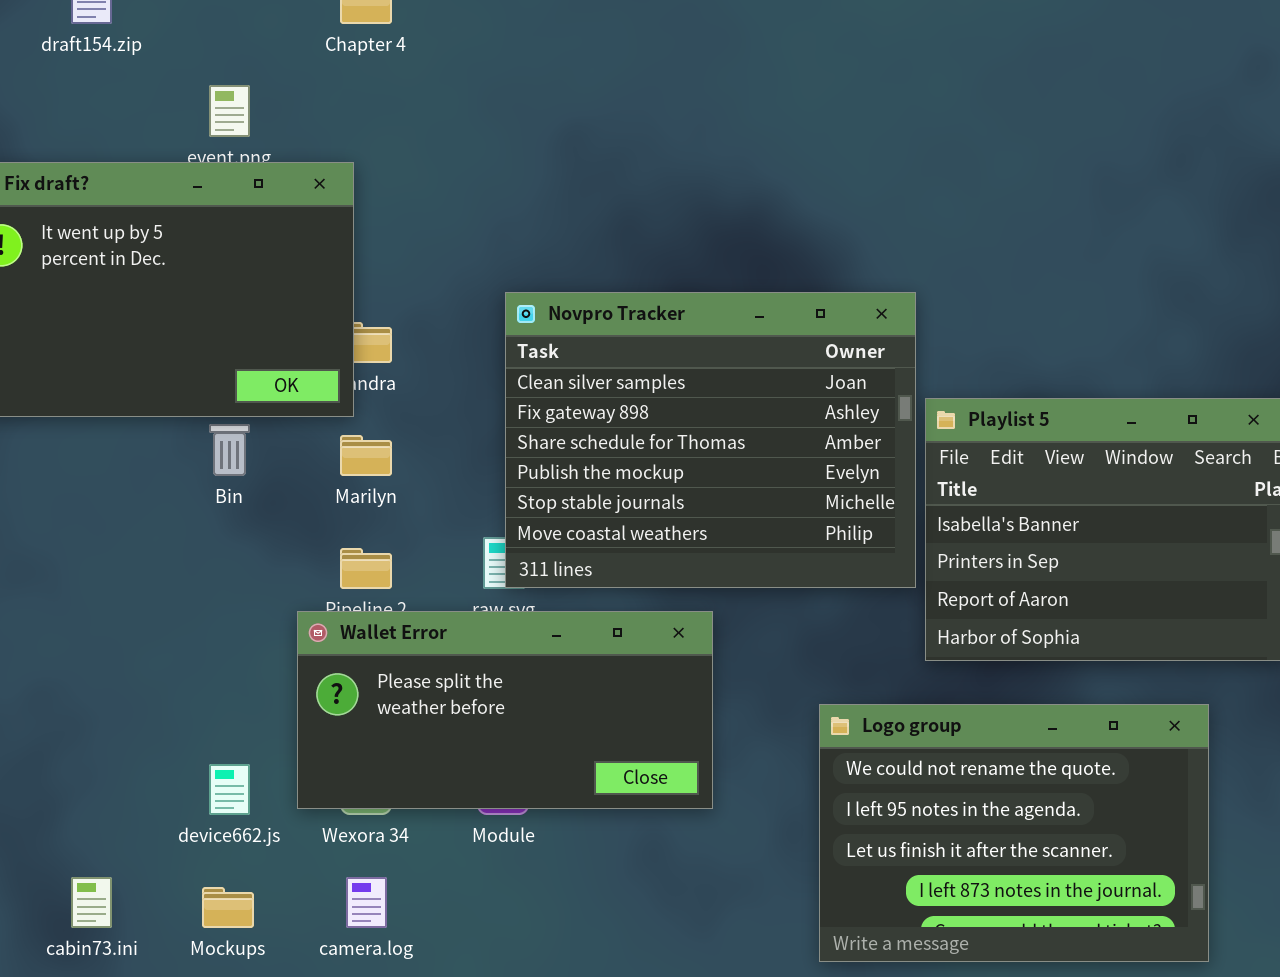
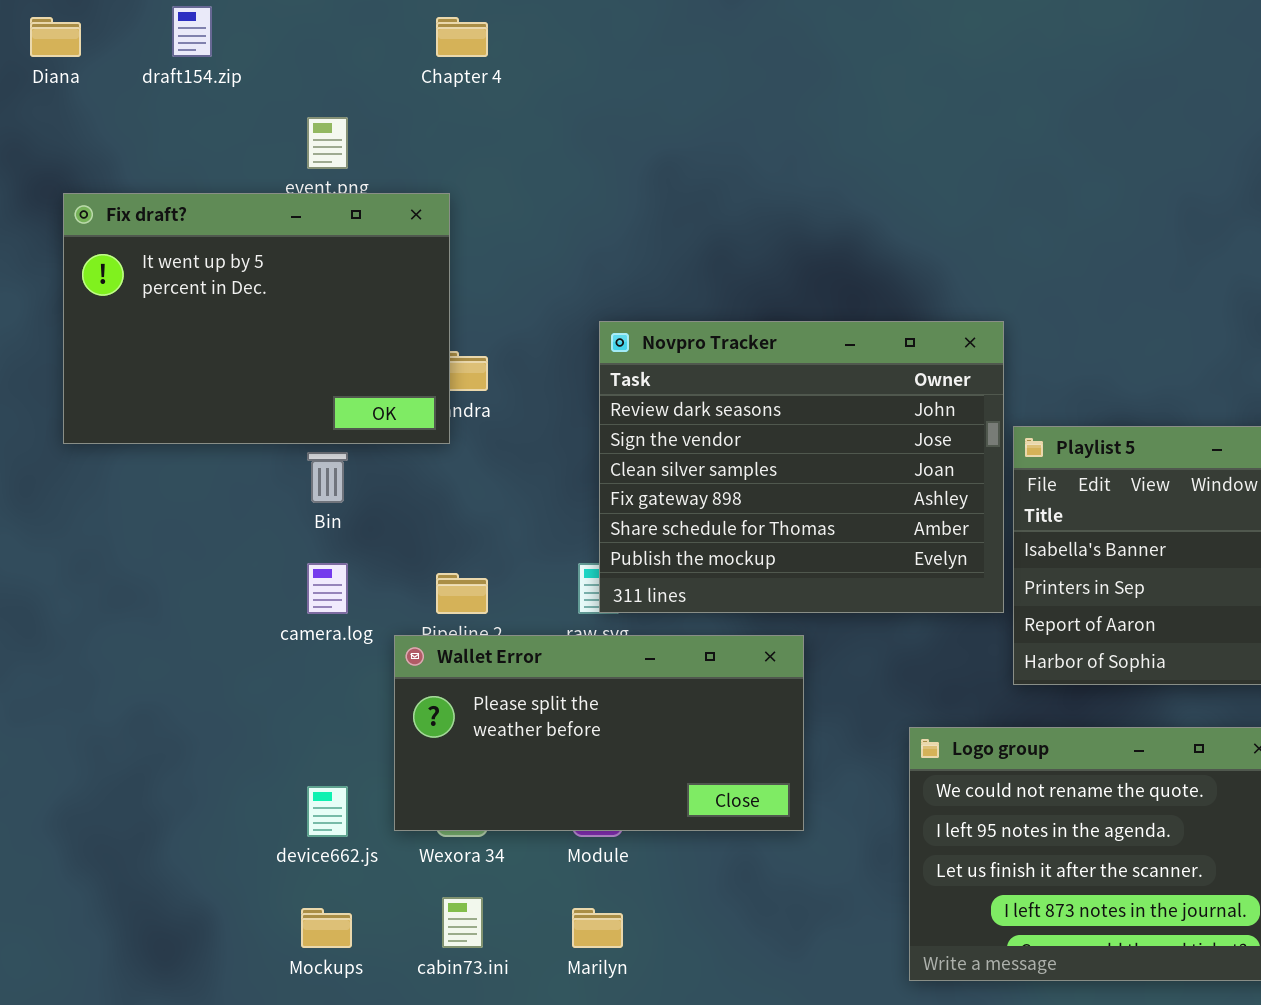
Novpro Tracker: [505,292,916,588] -> [599,321,1004,613], scrolled up 2 rows
Marilyn: [340,435,392,476] -> [572,908,623,948], moved
cabin73.ini: [71,877,112,928] -> [442,897,483,948], moved
camera.log: [346,877,387,928] -> [307,563,348,614], moved

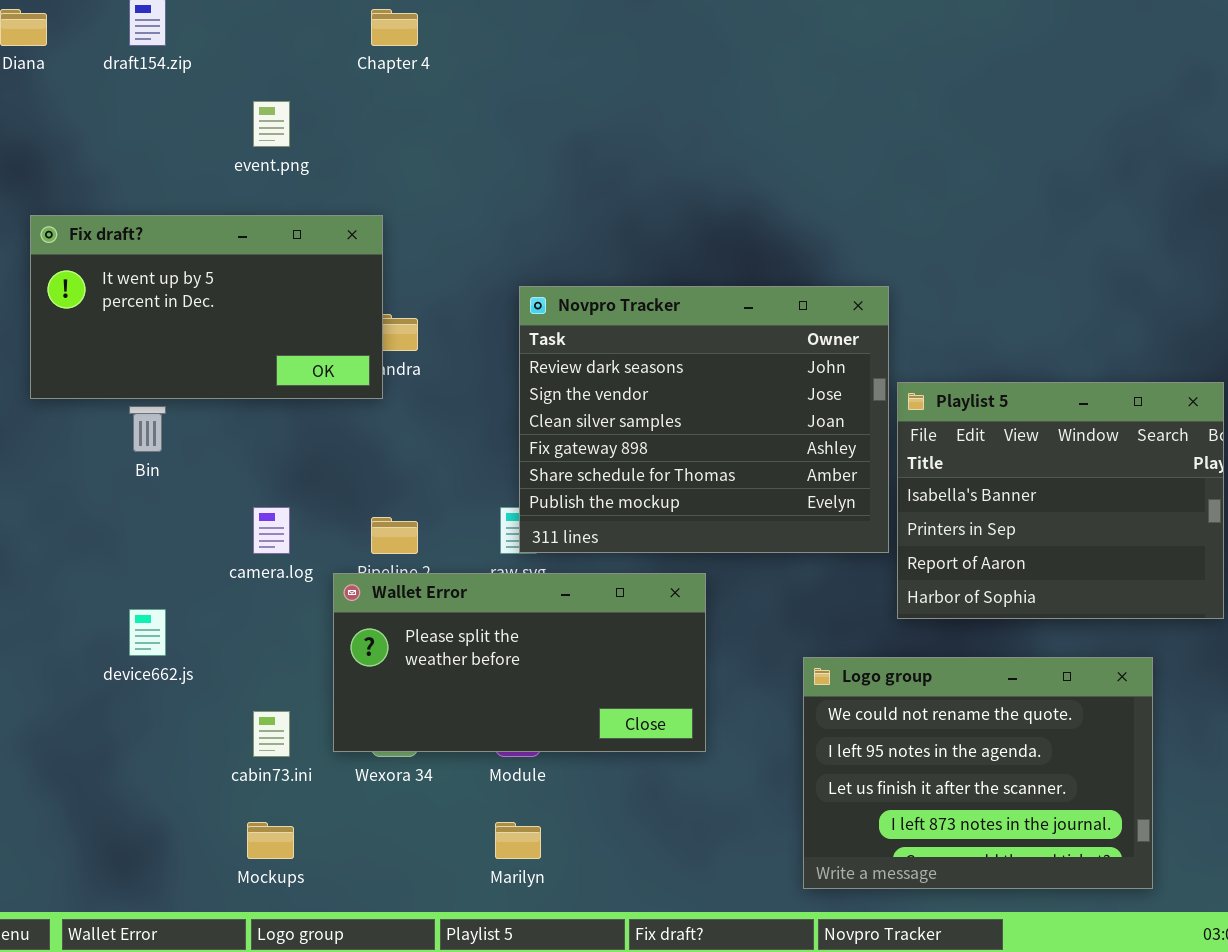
Fix draft?: [63,193,450,444] -> [30,215,383,399], resized
Bin: [307,452,348,503] -> [129,406,166,452], moved
device662.js: [307,786,348,837] -> [129,609,166,656], moved
cabin73.ini: [442,897,483,948] -> [253,711,290,757], moved

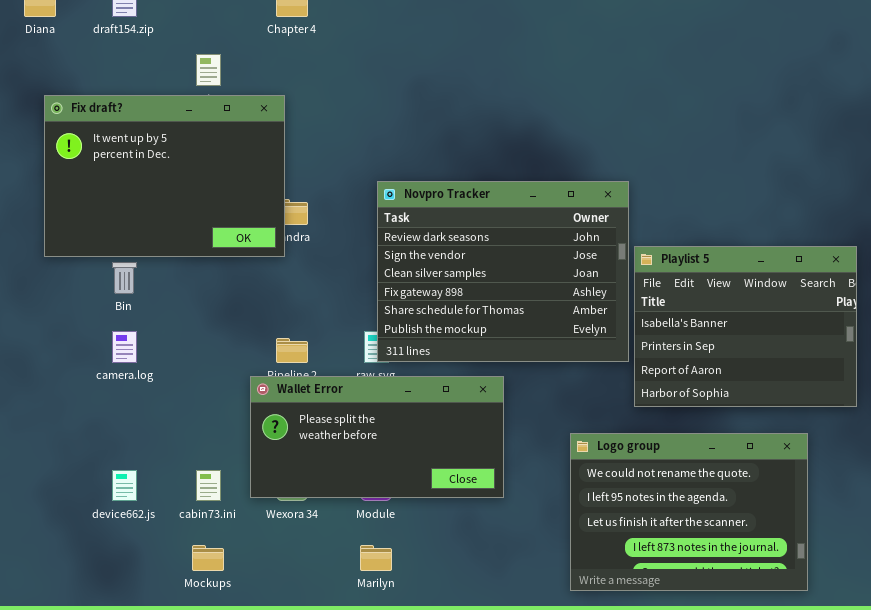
Fix draft?: [30,215,383,399] -> [44,95,285,257], resized
camera.log: [253,507,290,554] -> [112,331,137,363], moved
device662.js: [129,609,166,656] -> [112,470,137,501], moved

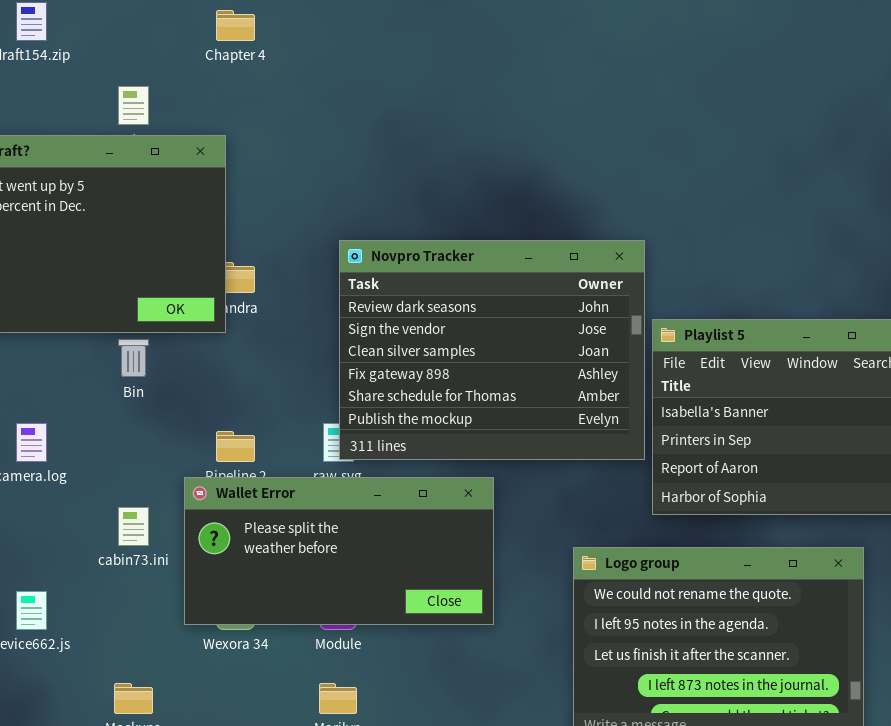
Bin: [112,262,137,294] -> [118,339,149,377], moved
cabin73.ini: [196,470,221,501] -> [118,507,149,546], moved

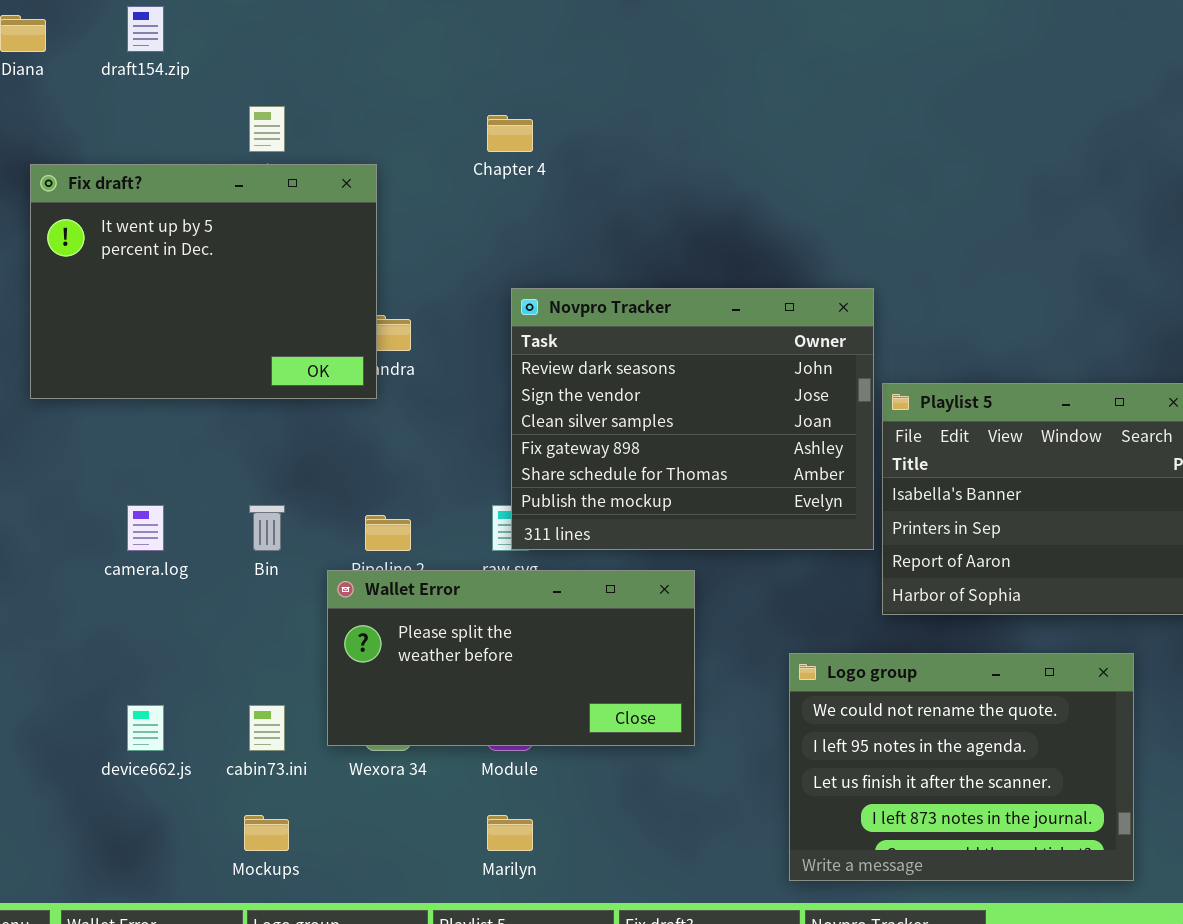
Chapter 4: [216,10,255,41] -> [487,115,533,152], moved
Bin: [118,339,149,377] -> [249,505,285,551], moved
cabin73.ini: [118,507,149,546] -> [249,705,285,751], moved

